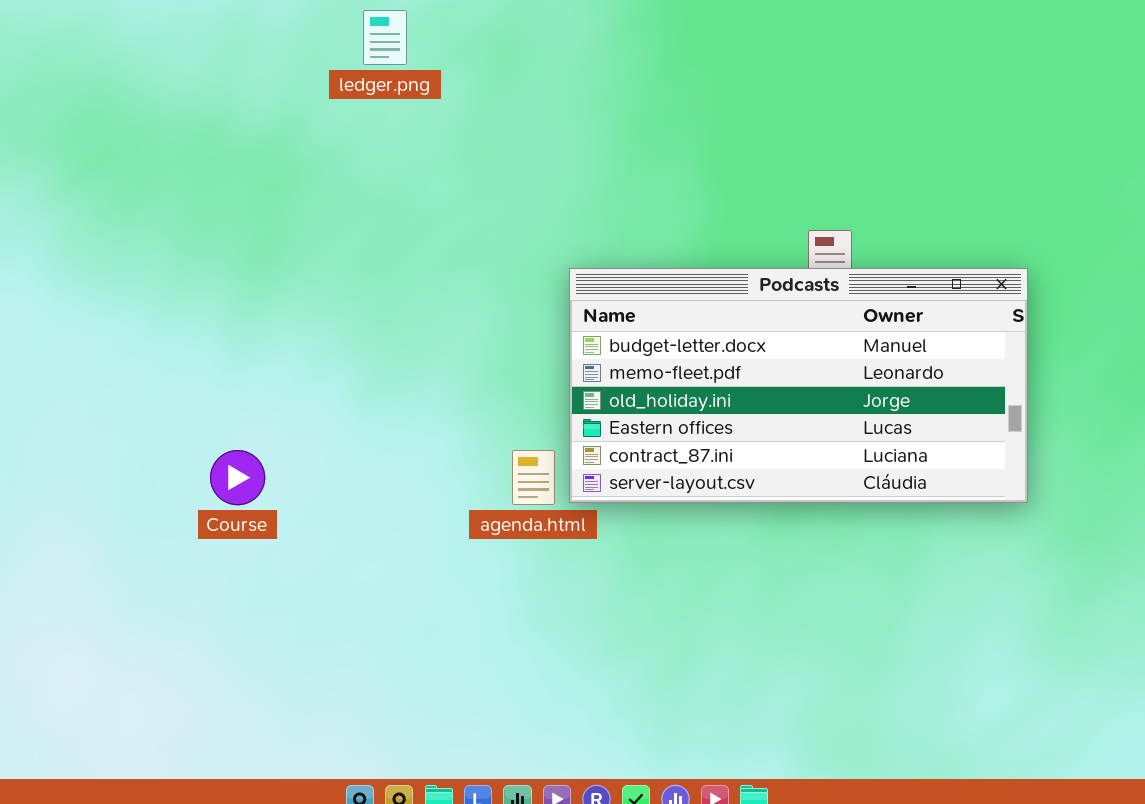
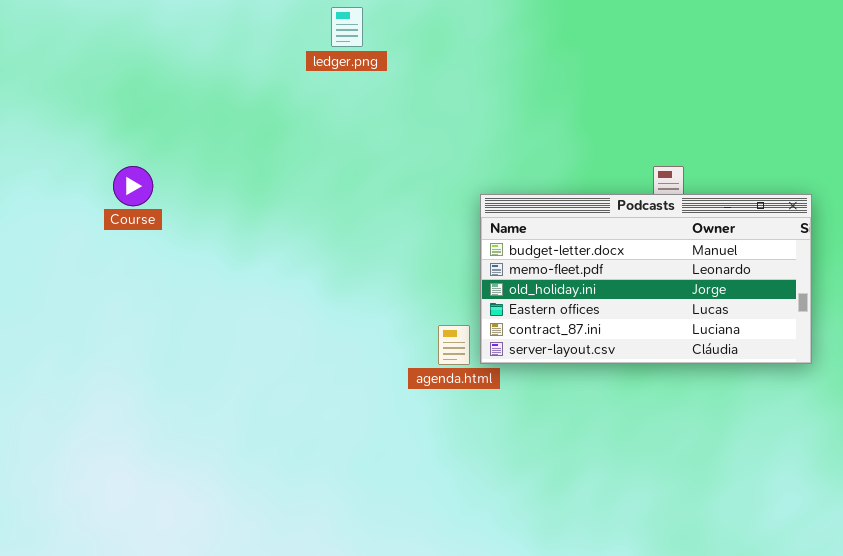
Course: [210,450,265,505] -> [113,166,153,206], moved

